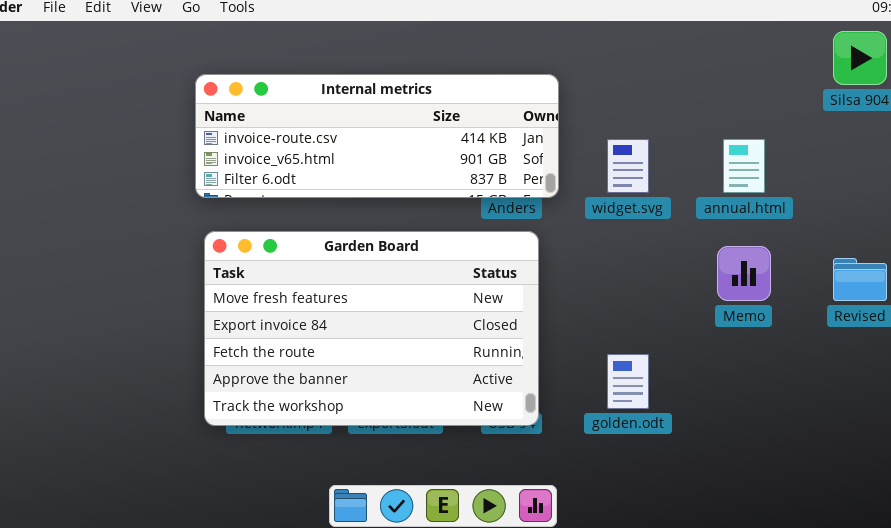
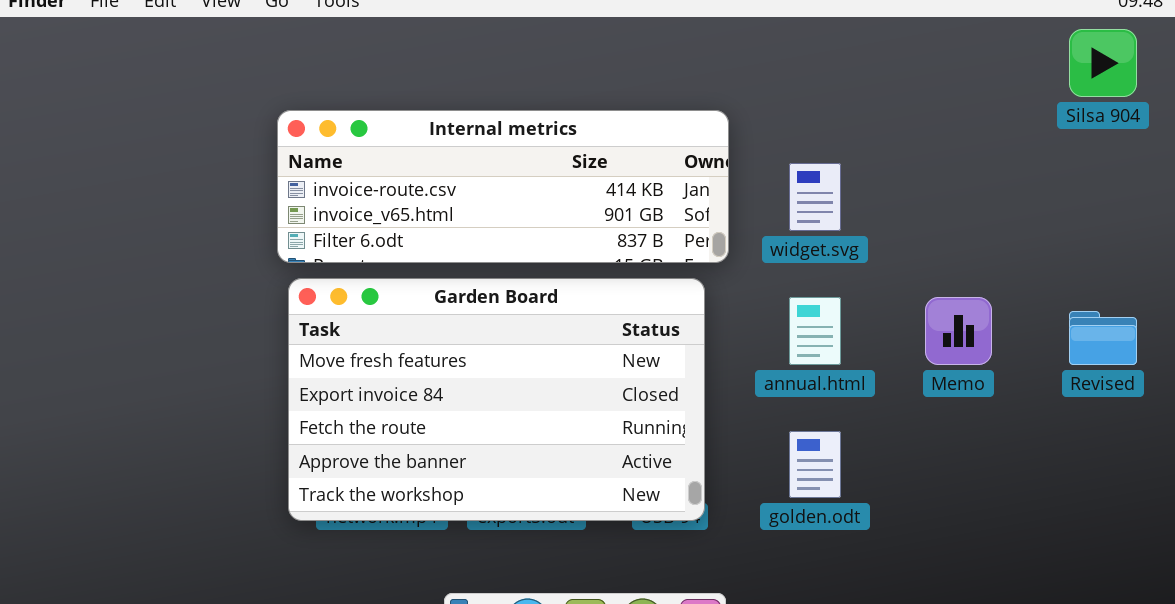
Internal metrics: [195,74,559,198] -> [277,110,729,263], moved
annual.html: [723,139,765,193] -> [789,297,841,365], moved

